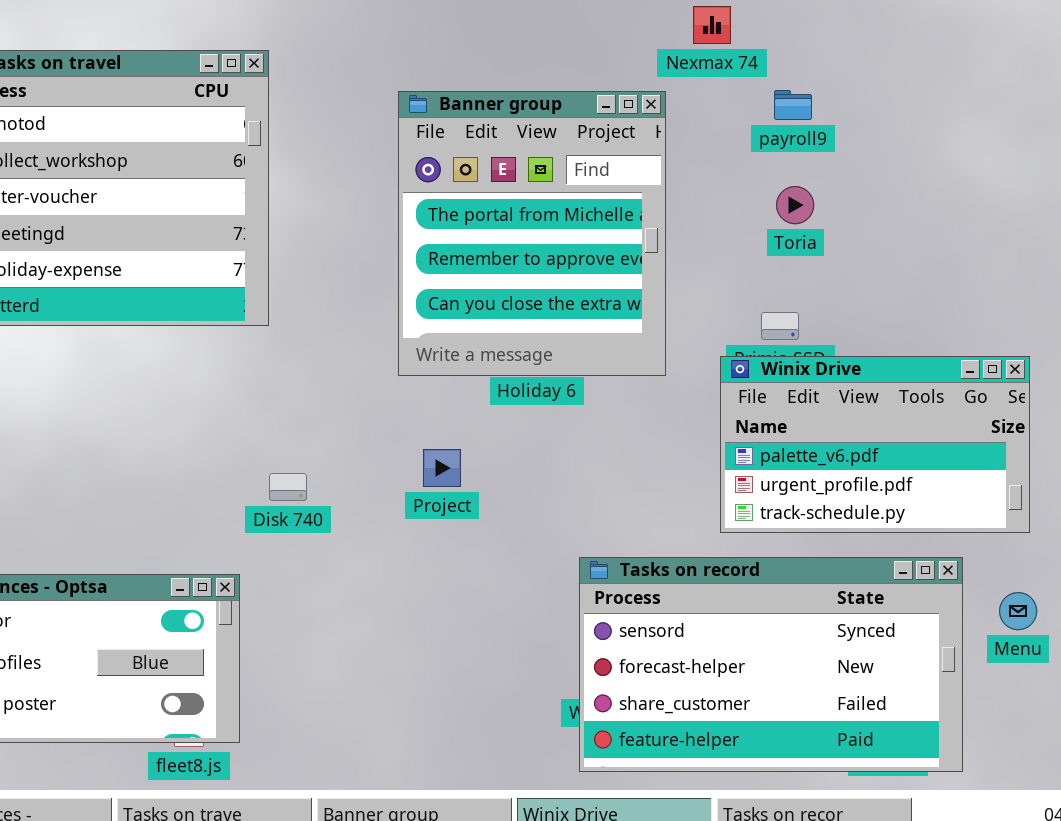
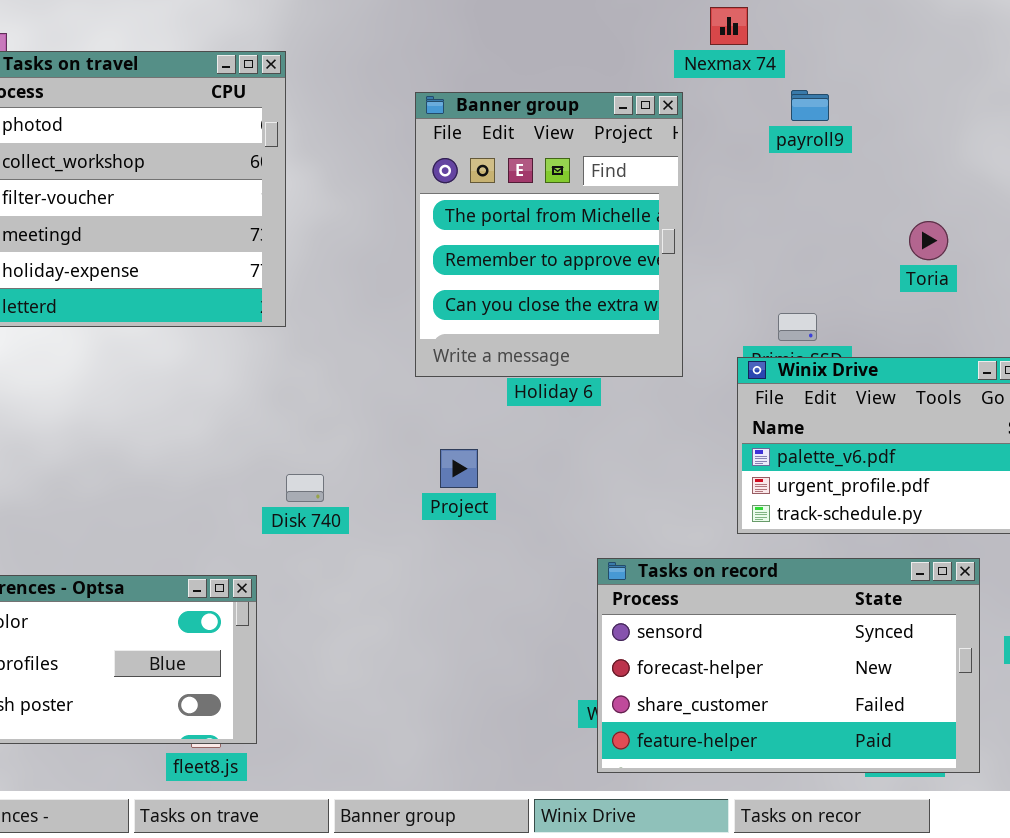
Toria: [776,186,814,224] -> [909,221,948,260], moved

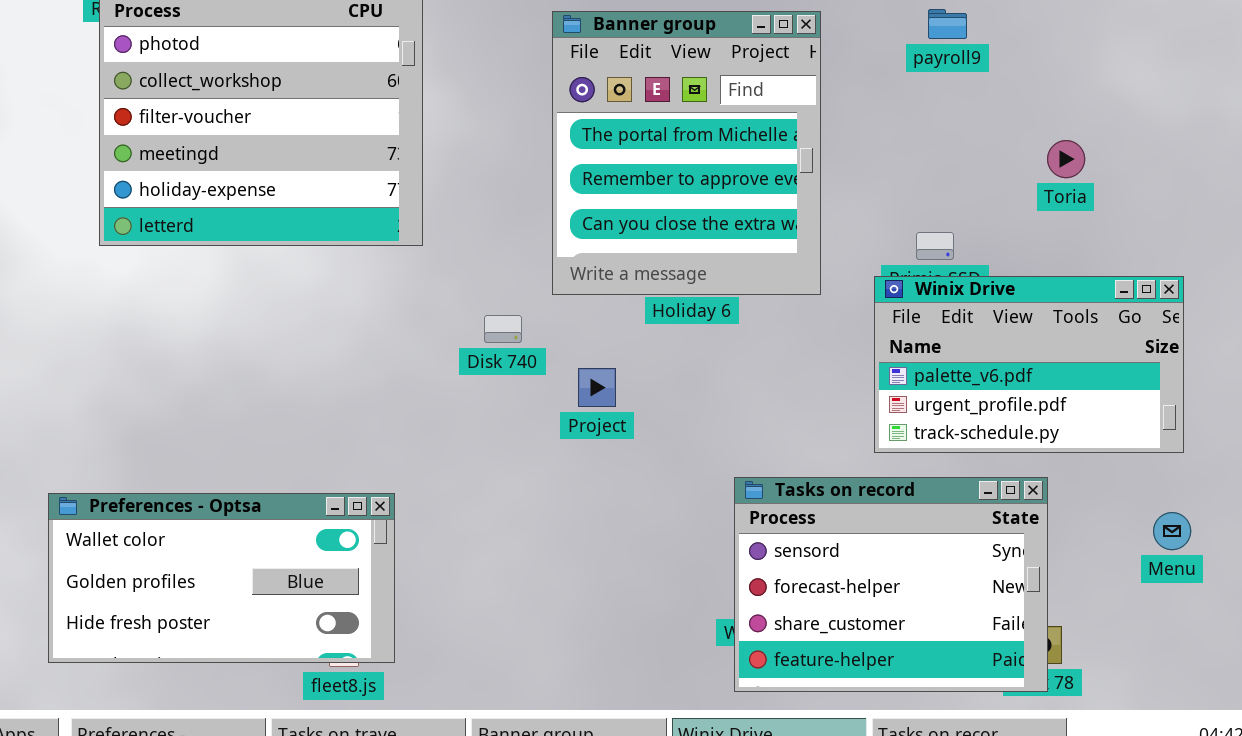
Disk 740: [286,474,324,502] -> [484,315,522,343], moved
Tasks on record: [597,558,980,773] -> [734,477,1048,692], resized

